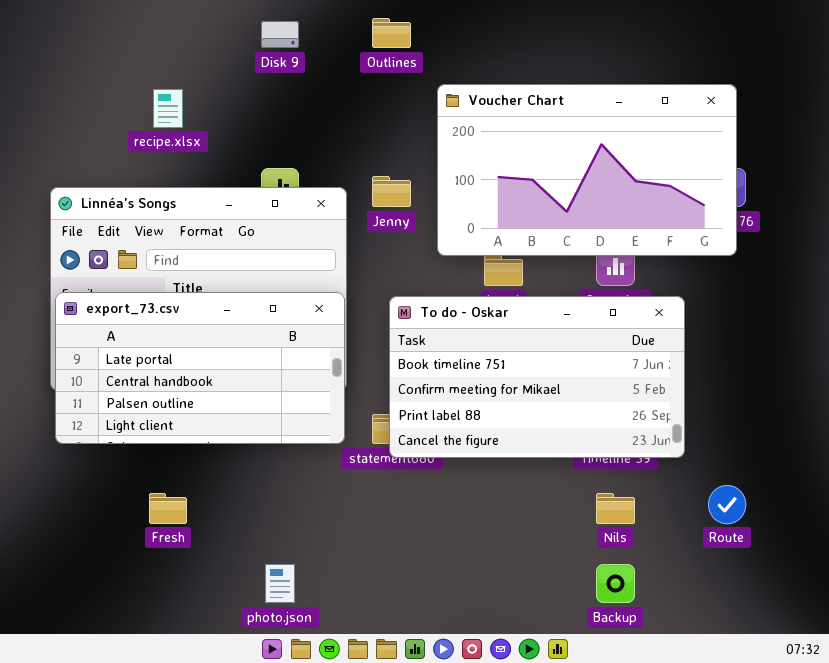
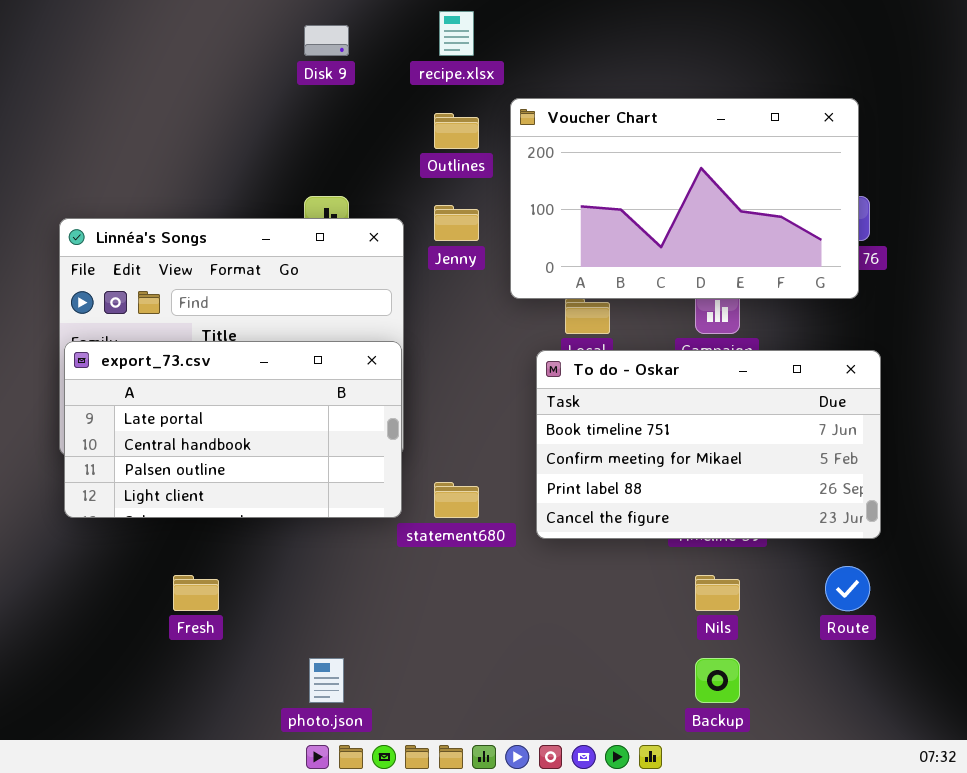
Outlines: [372,18,411,48] -> [434,113,479,149], moved
recipe.xlsx: [153,89,183,128] -> [439,11,474,56], moved
To do - Oskar: [389,296,685,458] -> [536,350,881,539], moved

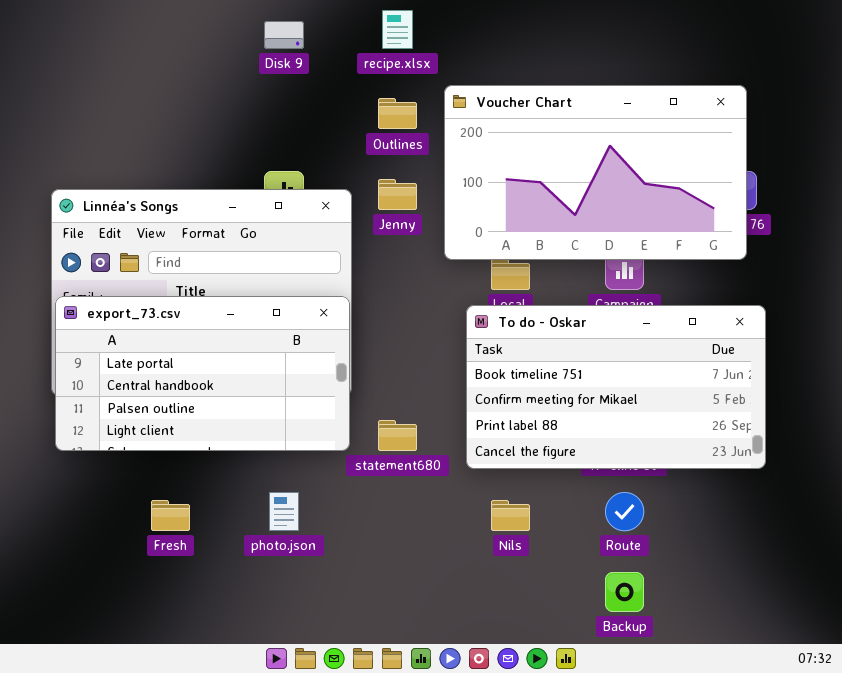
Route: [825,566,870,611] -> [605,492,644,531], moved
Nils: [695,575,740,611] -> [491,500,530,531], moved
photo.json: [309,658,344,703] -> [269,492,299,531], moved

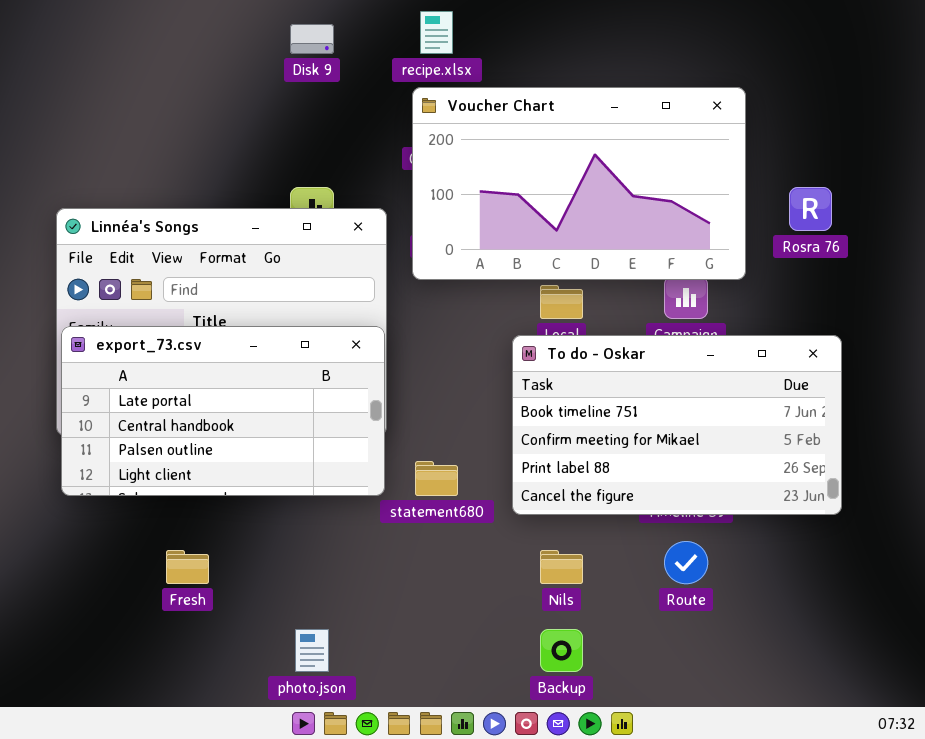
Voucher Chart: [444,85,747,260] -> [412,87,746,280], moved
photo.json: [269,492,299,531] -> [295,629,329,672], moved
Backup: [605,572,644,612] -> [540,629,583,672], moved

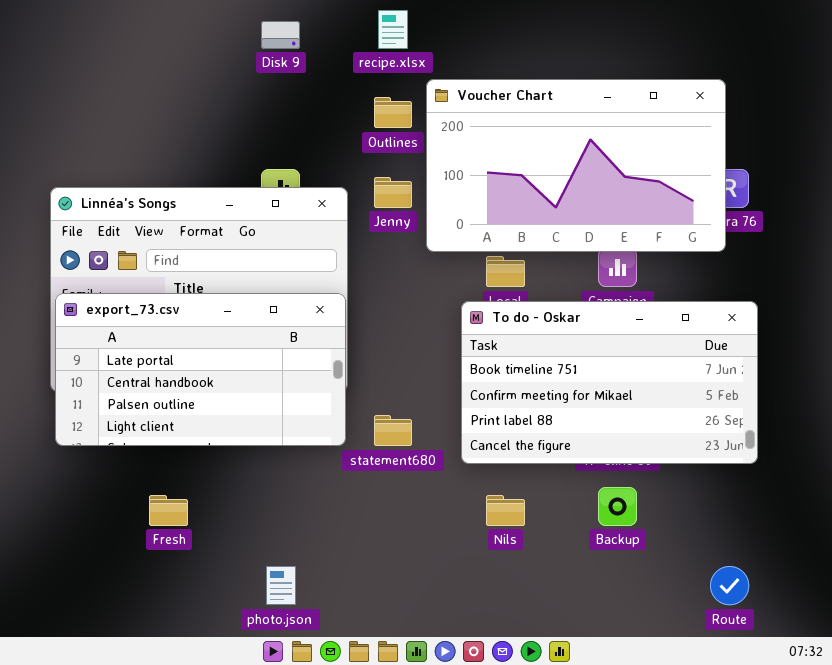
Voucher Chart: [412,87,746,280] -> [426,79,726,252], moved
Route: [664,541,708,584] -> [710,566,749,605], moved
Backup: [540,629,583,672] -> [598,487,637,526], moved

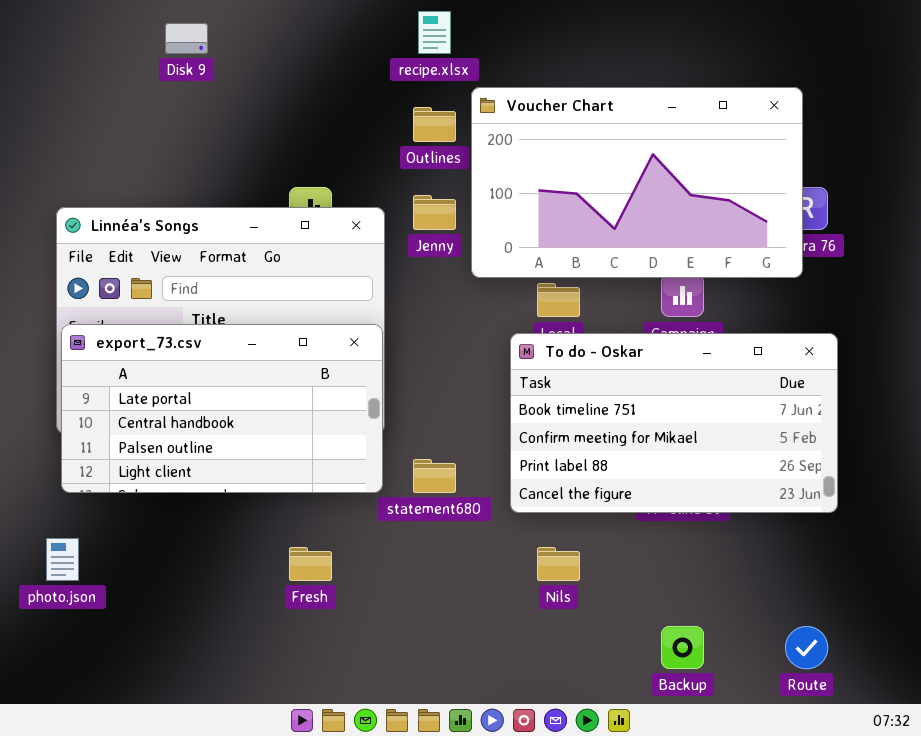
Disk 9: [261,21,300,49] -> [165,23,208,54], moved
Backup: [598,487,637,526] -> [661,626,704,669], moved
Fresh: [149,495,188,526] -> [289,547,332,581], moved
photo.json: [266,566,296,605] -> [46,538,79,581], moved

